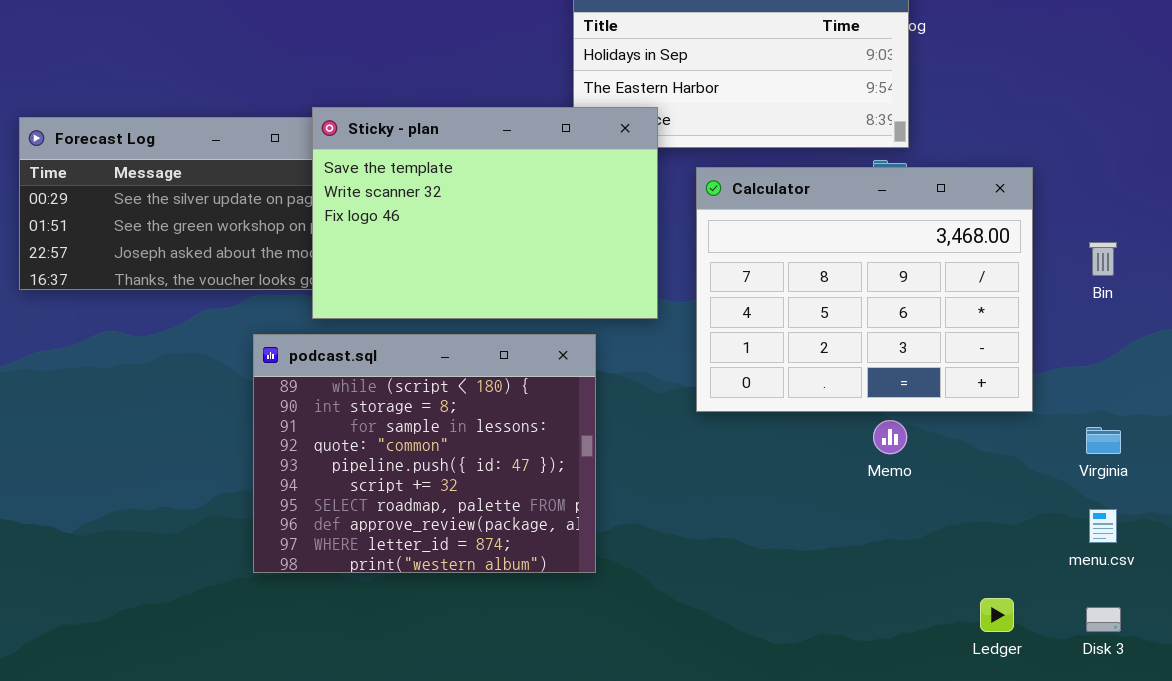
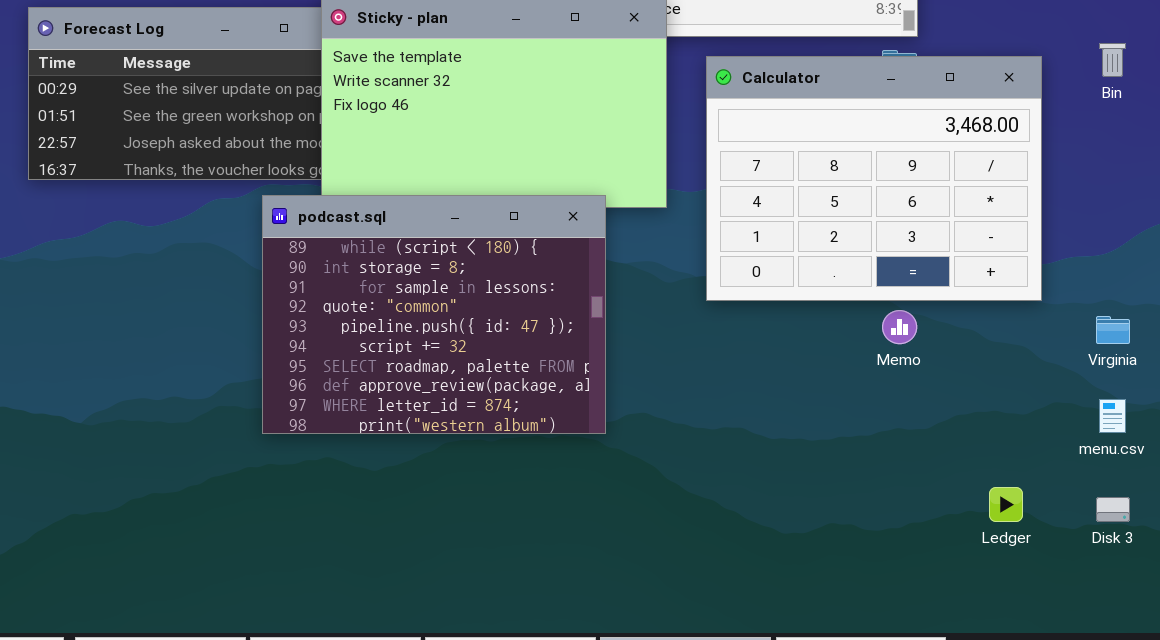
Bin: [1089,242,1117,276] -> [1099,43,1126,77], moved
podcast.sql: [253,334,596,573] -> [262,195,606,434], moved

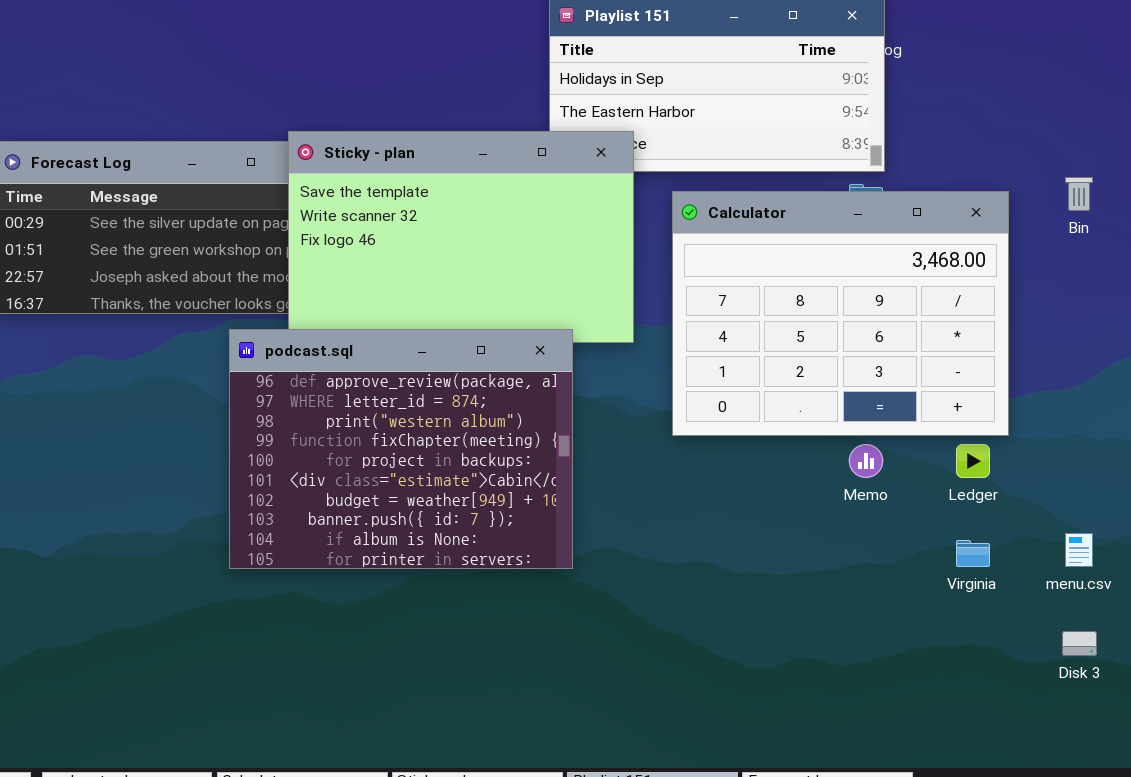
podcast.sql: [262,195,606,434] -> [229,329,573,569], scrolled down 7 rows
Virginia: [1096,316,1130,344] -> [956,540,990,567], moved
Ledger: [989,487,1023,522] -> [956,444,990,478], moved

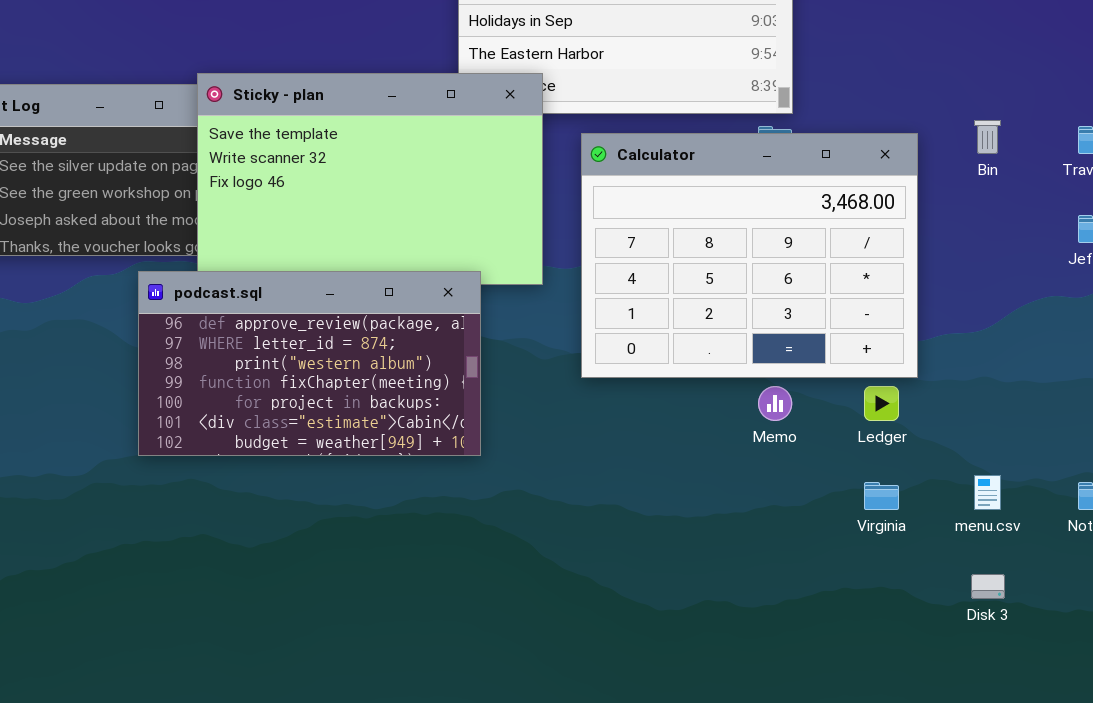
podcast.sql: [229,329,573,569] -> [138,271,481,456], resized

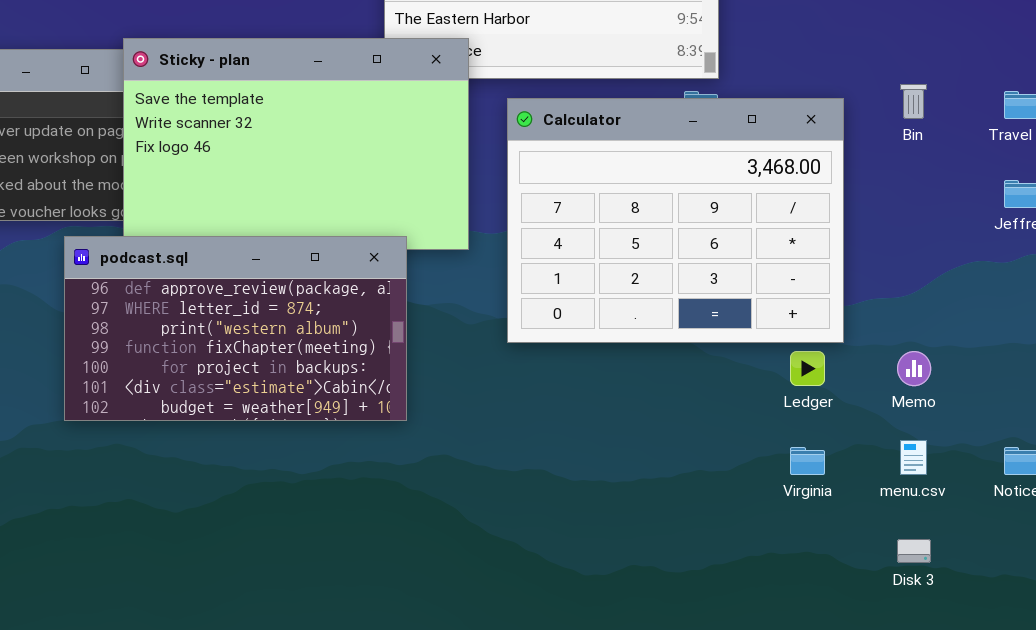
Memo: [758,386,792,421] -> [897,351,931,386], moved

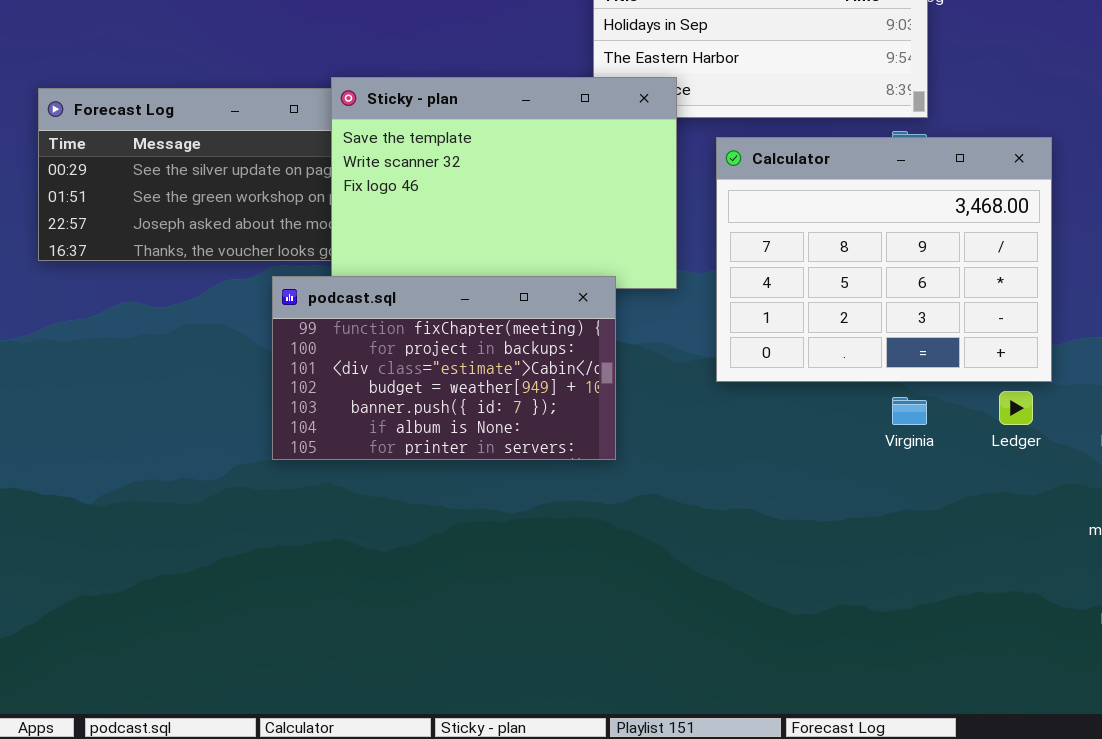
podcast.sql: [64,236,407,421] -> [272,276,616,460], scrolled down 3 rows
Virginia: [790,447,825,475] -> [892,397,927,425], moved

